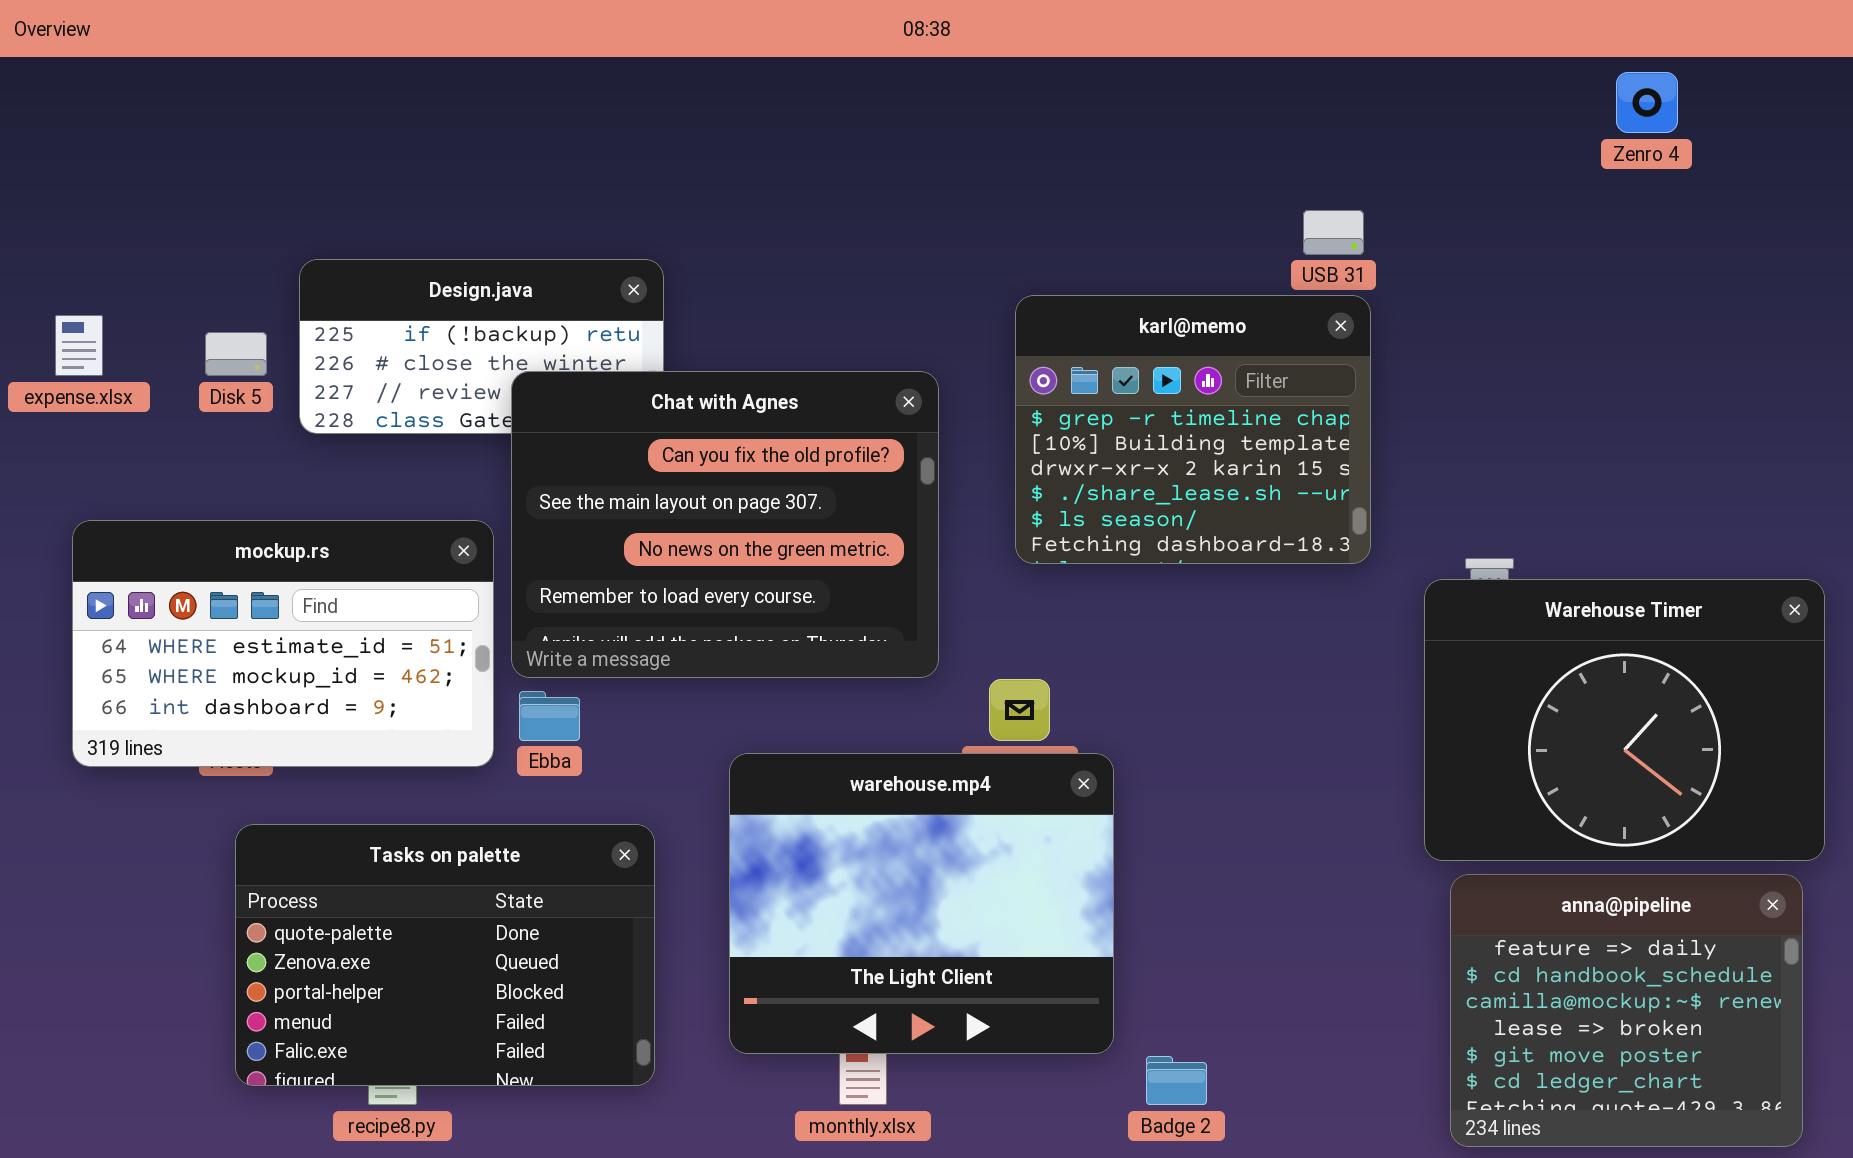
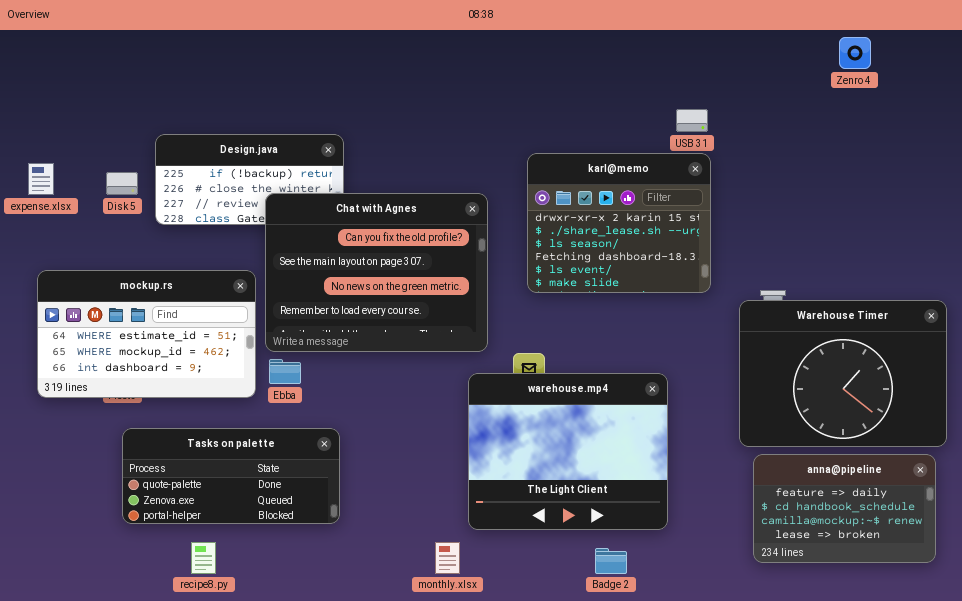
karl@memo: [1015,295,1371,564] -> [527,153,711,293], scrolled down 2 rows
warehouse.mp4: [729,753,1114,1054] -> [468,373,668,530], moved
Tasks on palette: [235,824,655,1086] -> [122,428,340,524], resized
anna@pipeline: [1450,874,1803,1147] -> [753,454,936,563], resized

